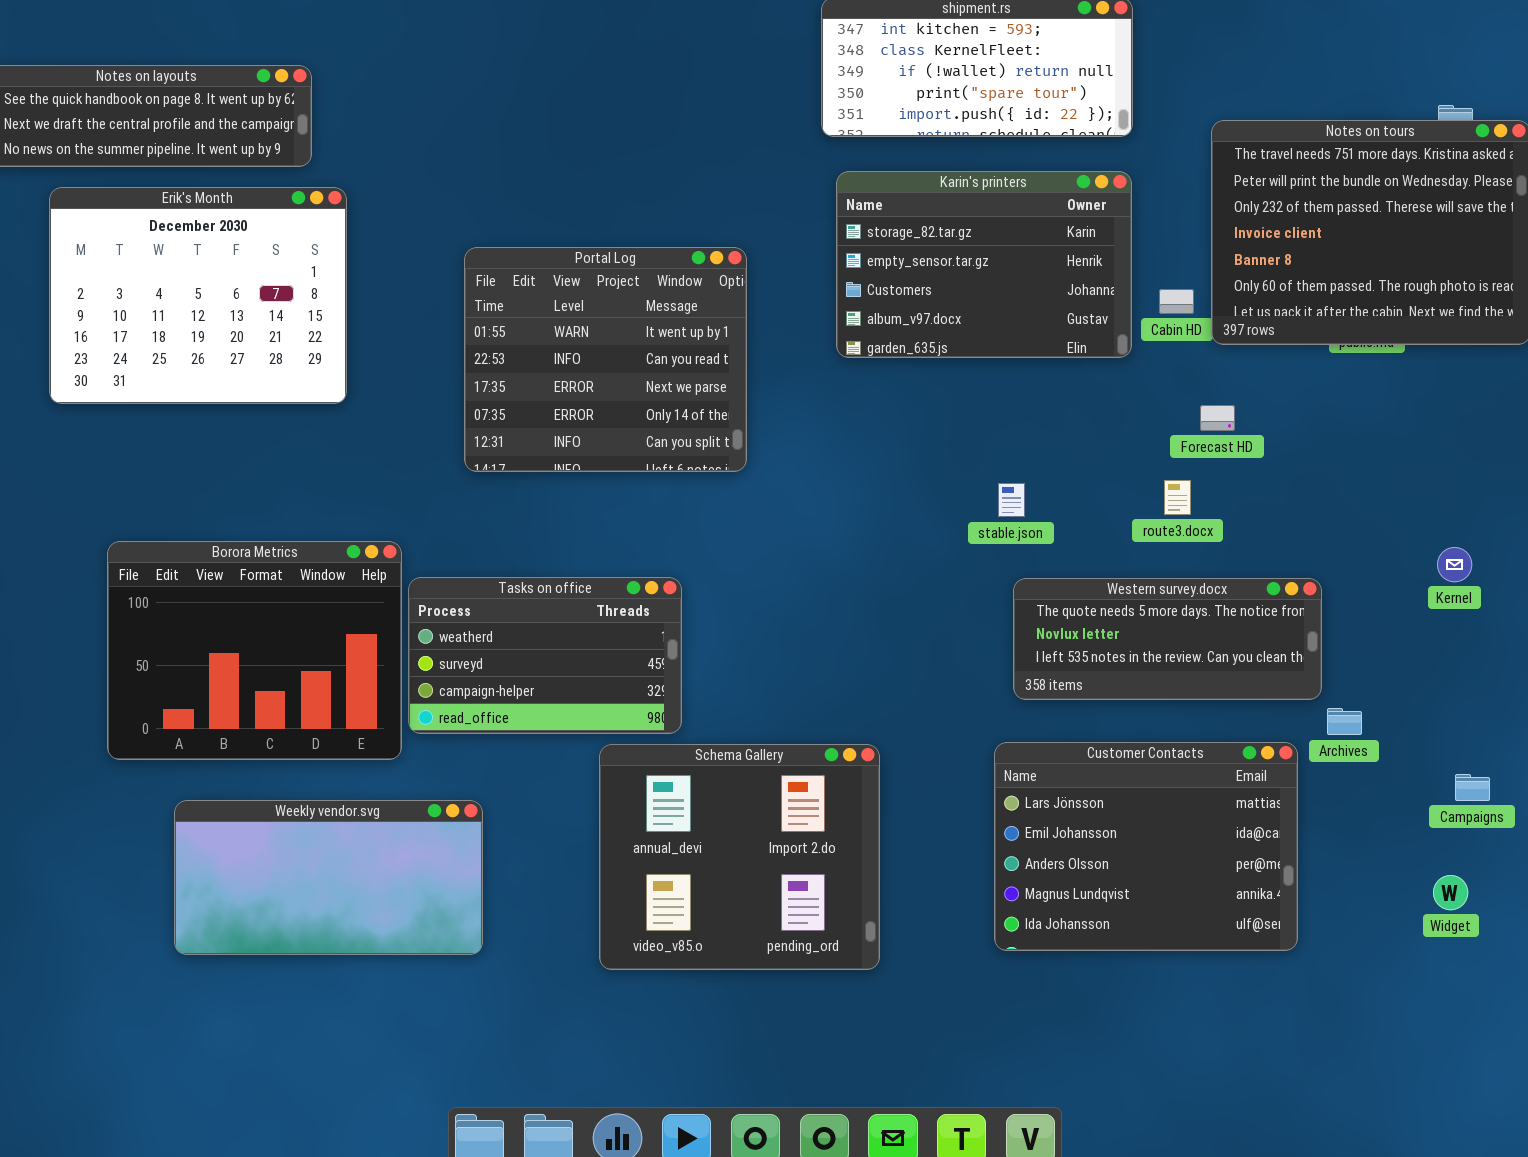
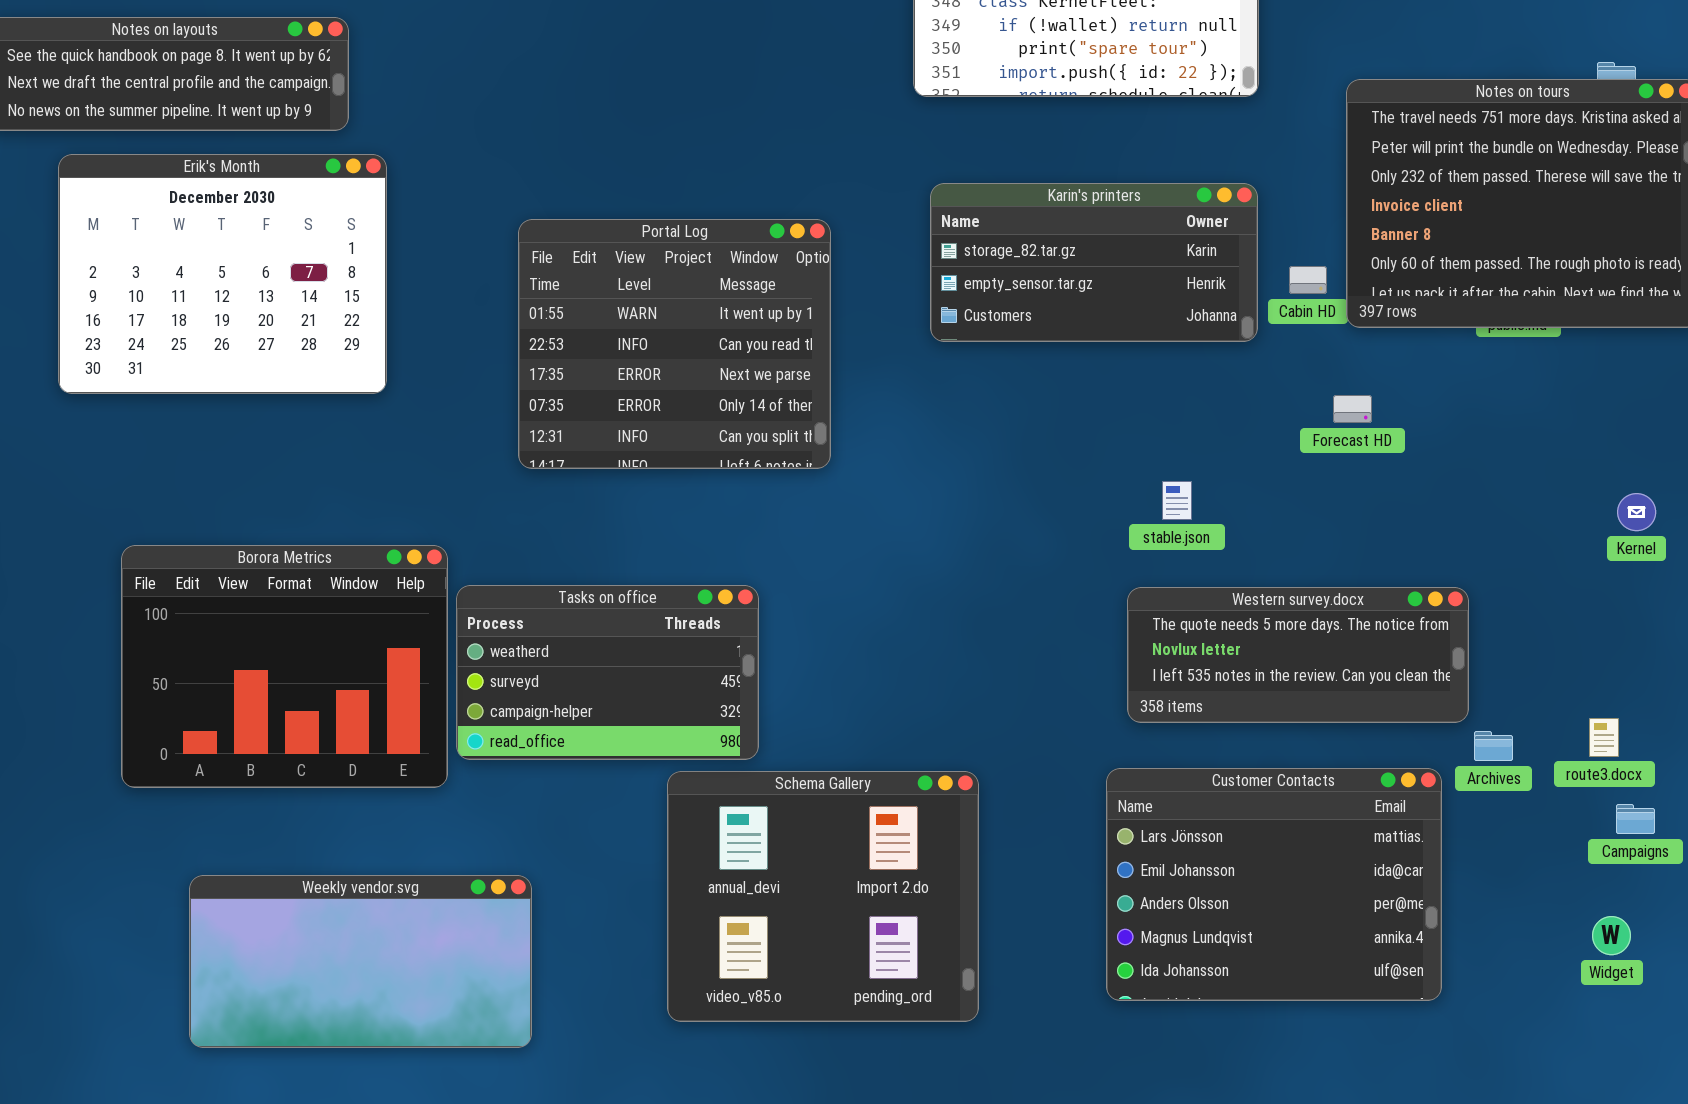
Karin's printers: [836,171,1132,358] -> [930,183,1258,342], resized
route3.docx: [1164,480,1191,515] -> [1589,718,1619,757], moved
stable.json: [998,483,1025,517] -> [1162,481,1192,520], moved
Kernel: [1437,547,1472,582] -> [1617,493,1656,531], moved
Weekly vendor.svg: [174,800,483,955] -> [189,875,532,1048], moved

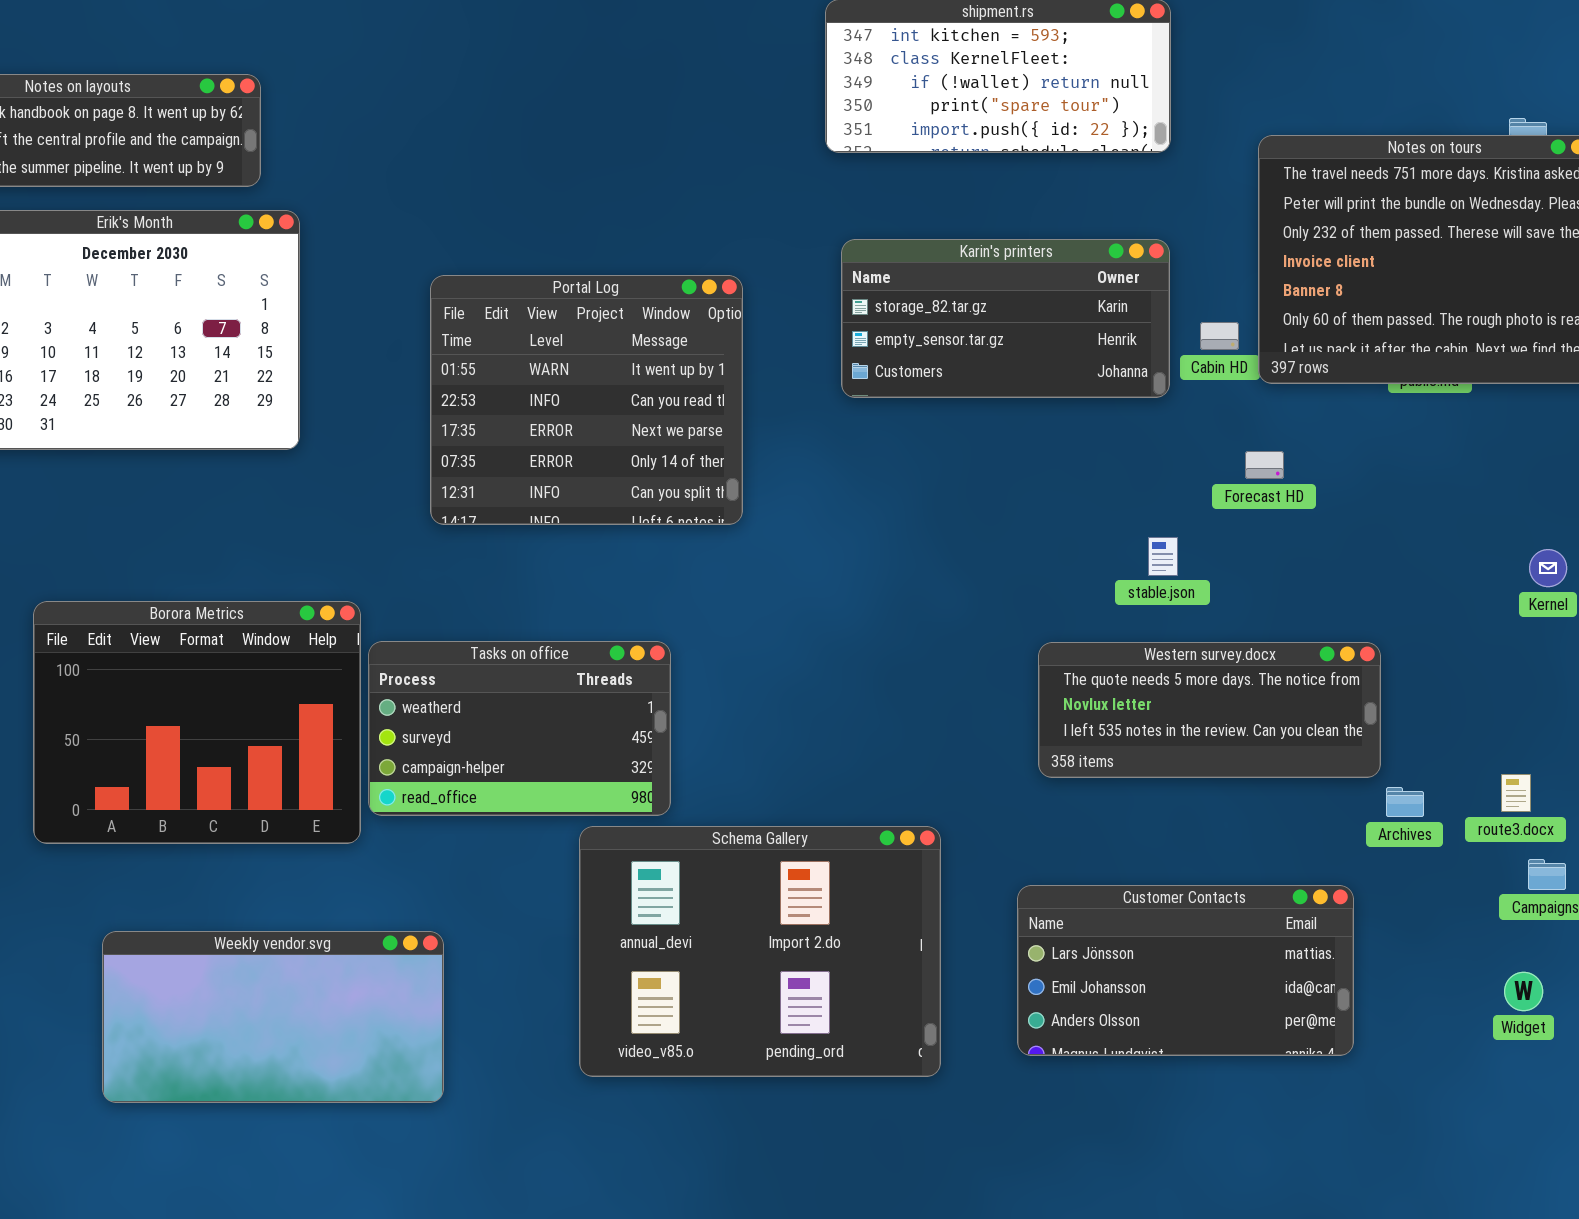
stable.json: [1162,481,1192,520] -> [1148,537,1178,576], moved
Customer Contacts: [1106,768,1442,1001] -> [1017,885,1354,1056], resized
Schema Gallery: [667,771,979,1022] -> [579,826,941,1077], resized

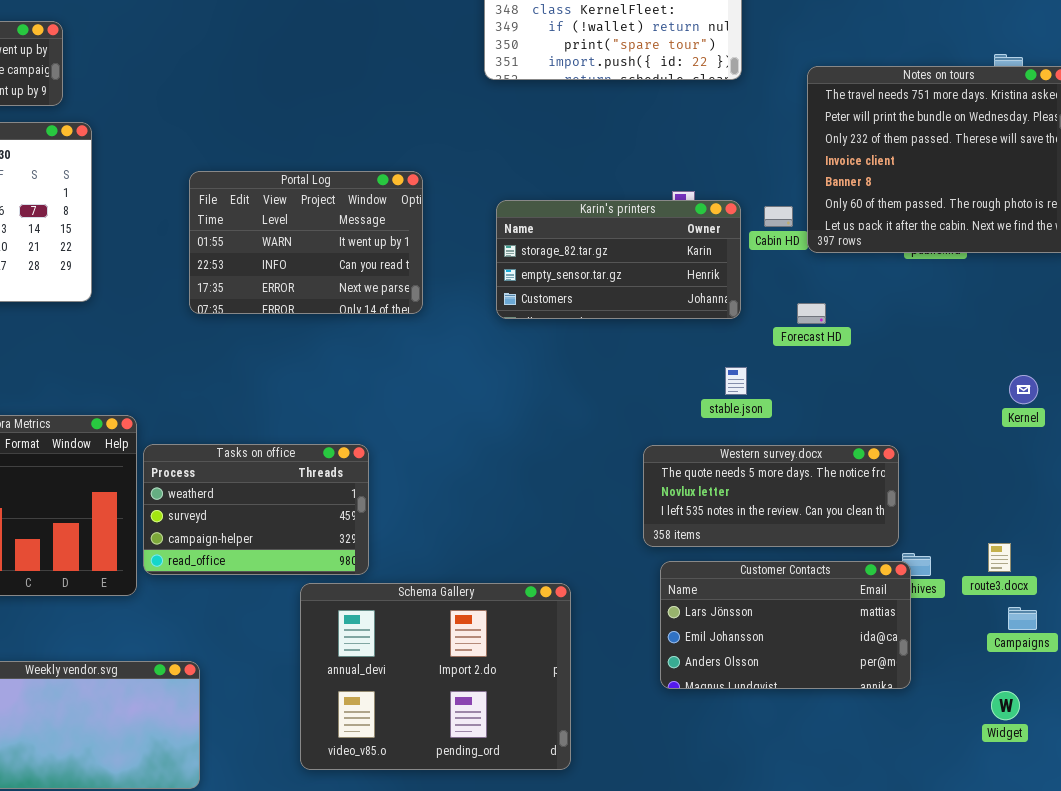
Karin's printers: [841,239,1170,398] -> [496,200,741,319], moved
Portal Log: [430,275,743,525] -> [189,171,423,314], resized
Customer Contacts: [1017,885,1354,1056] -> [660,561,911,689], moved

